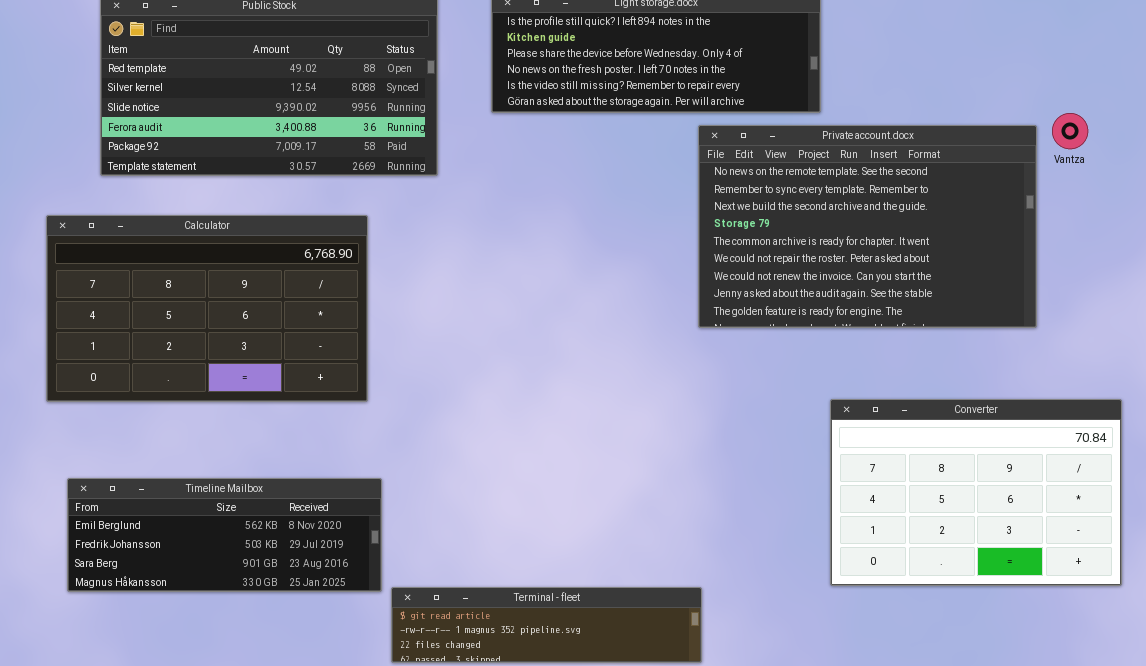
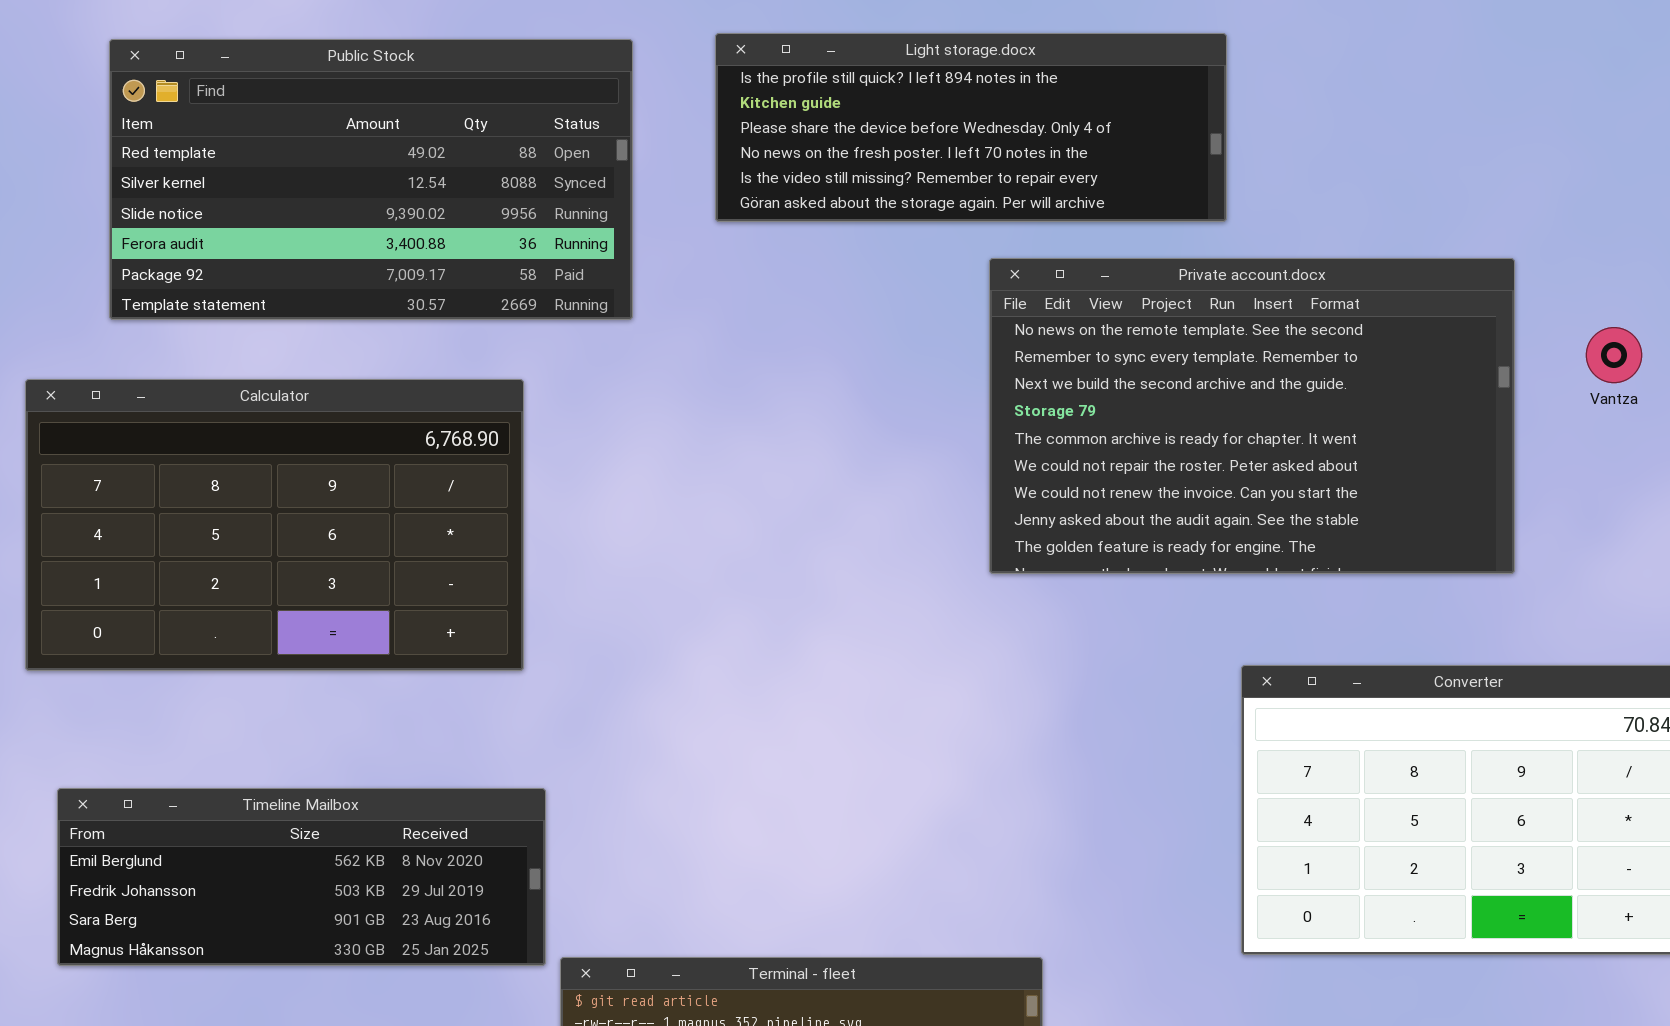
Vantza: [1052,113,1088,149] -> [1586,327,1642,383], moved
Private account.docx: [698,125,1037,328] -> [989,258,1515,574], moved

